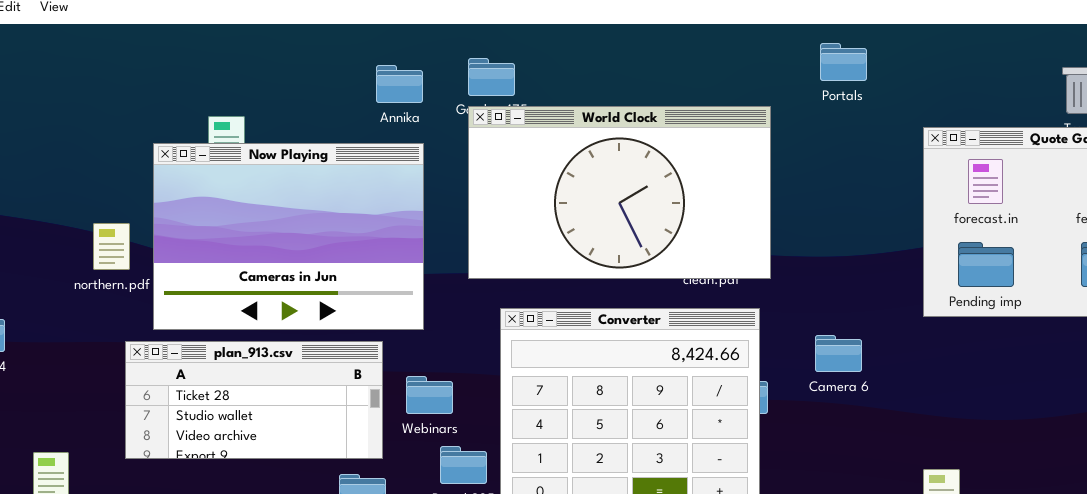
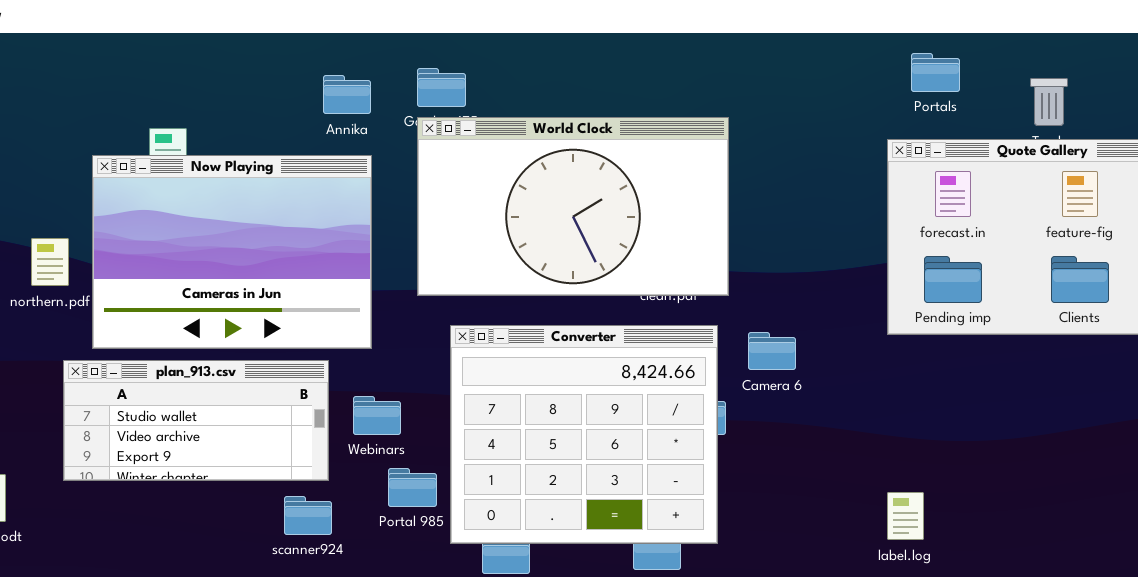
Portals: [820,43,867,81] -> [911,53,960,92], moved
Camera 6: [815,335,862,372] -> [748,332,796,370], moved
plan_913.csv: [125,341,383,459] -> [63,360,329,481], scrolled down 1 row

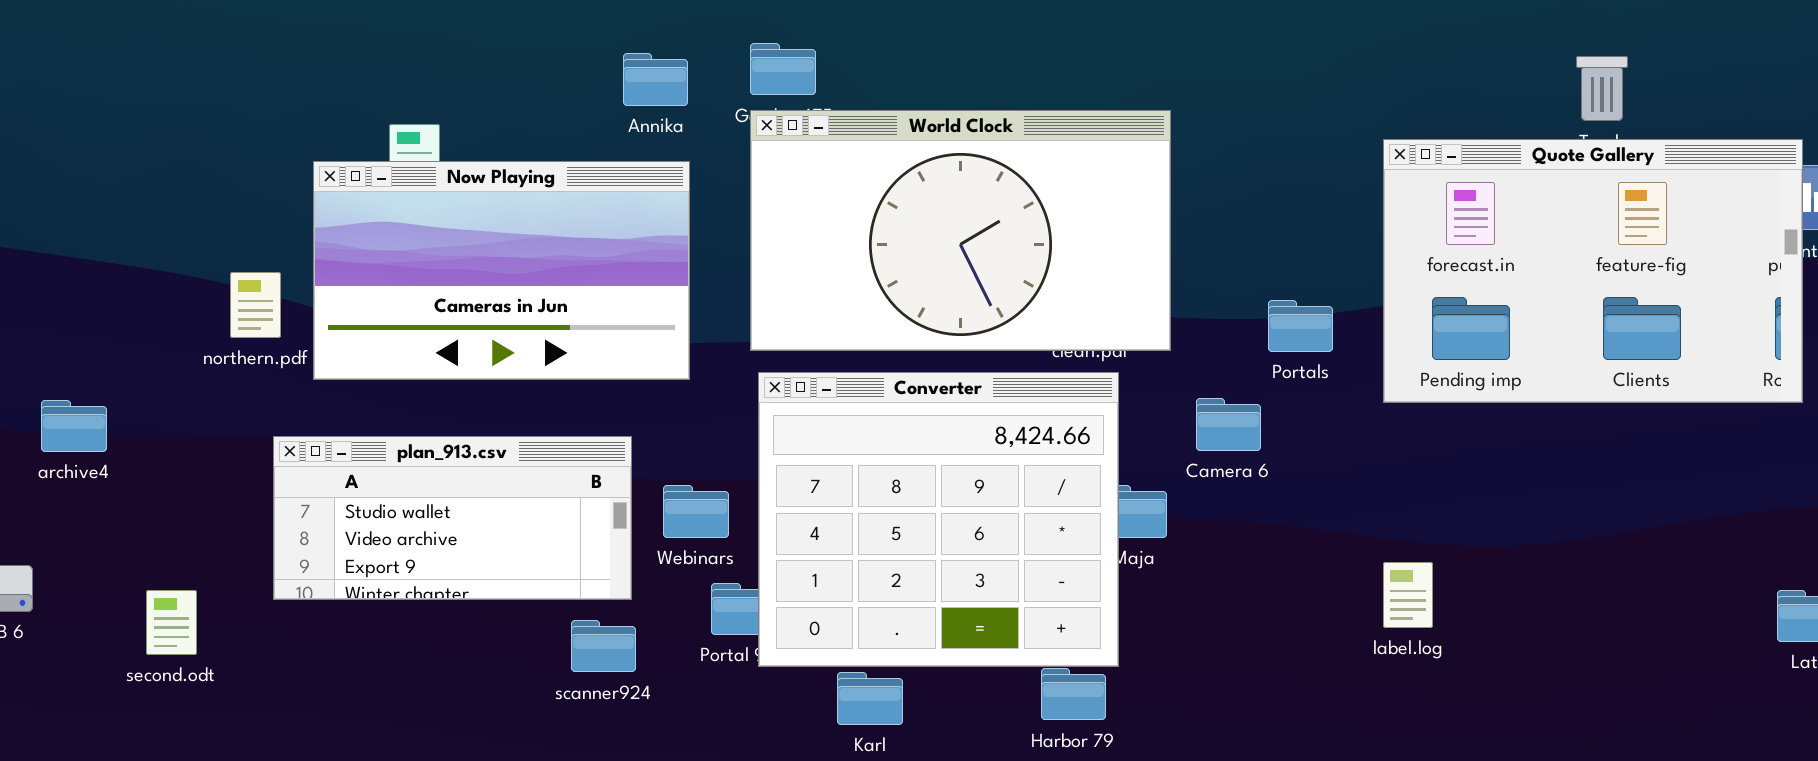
Portals: [911,53,960,92] -> [1268,300,1333,352], moved
Now Playing: [92,155,372,349] -> [313,161,690,380], resized
Converter: [450,325,718,544] -> [758,372,1119,667], moved
label.log: [887,492,924,540] -> [1383,562,1433,628], moved

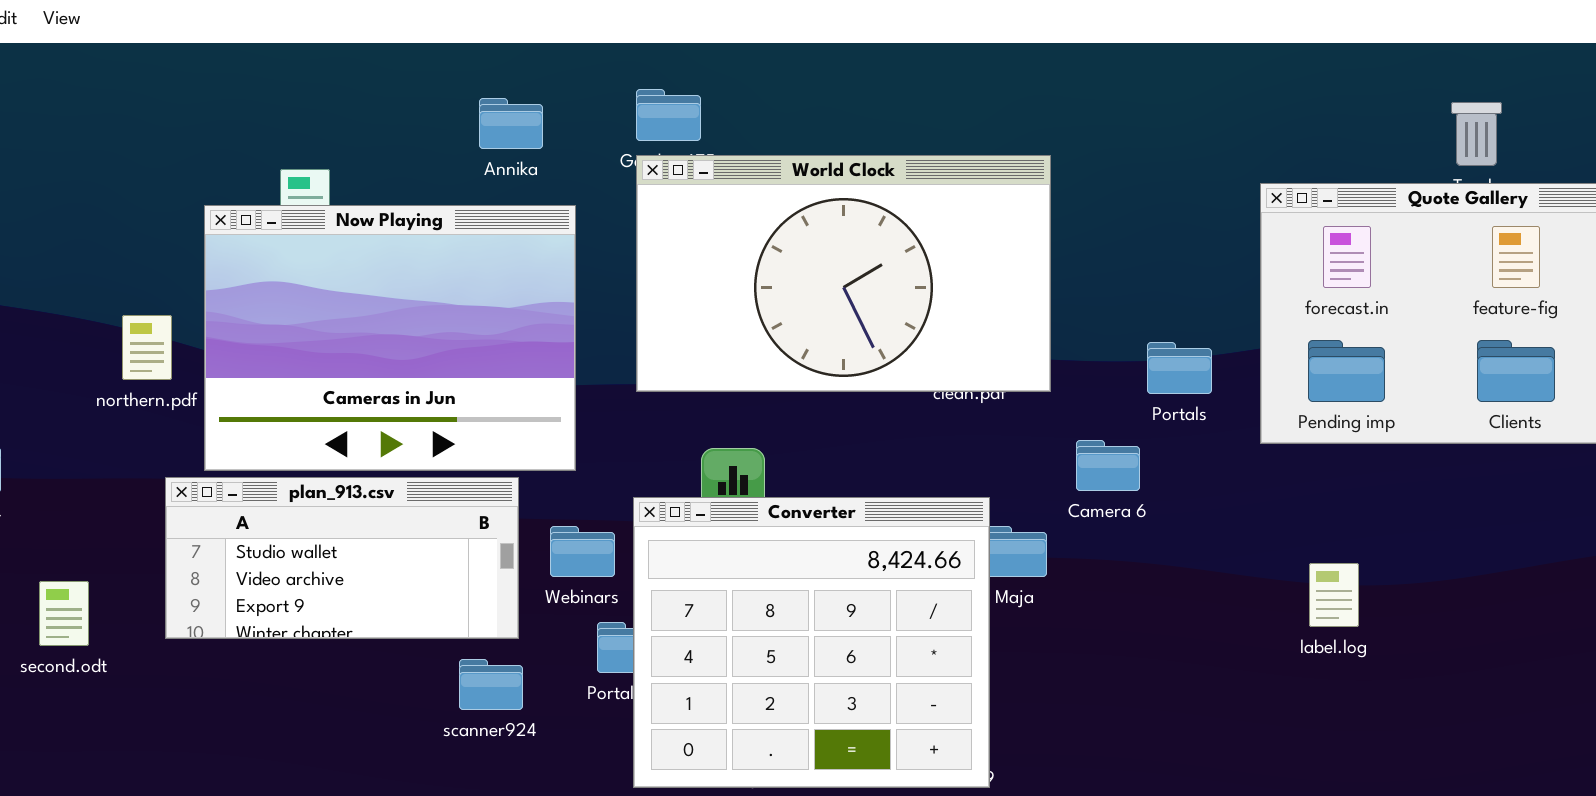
Annika: [623,53,688,106] -> [479,98,543,149], moved
Now Playing: [313,161,690,380] -> [204,205,576,471], resized
Converter: [758,372,1119,667] -> [633,497,990,788], moved
label.log: [1383,562,1433,628] -> [1309,563,1359,627], moved
second.odt: [146,590,197,655] -> [39,581,89,646], moved

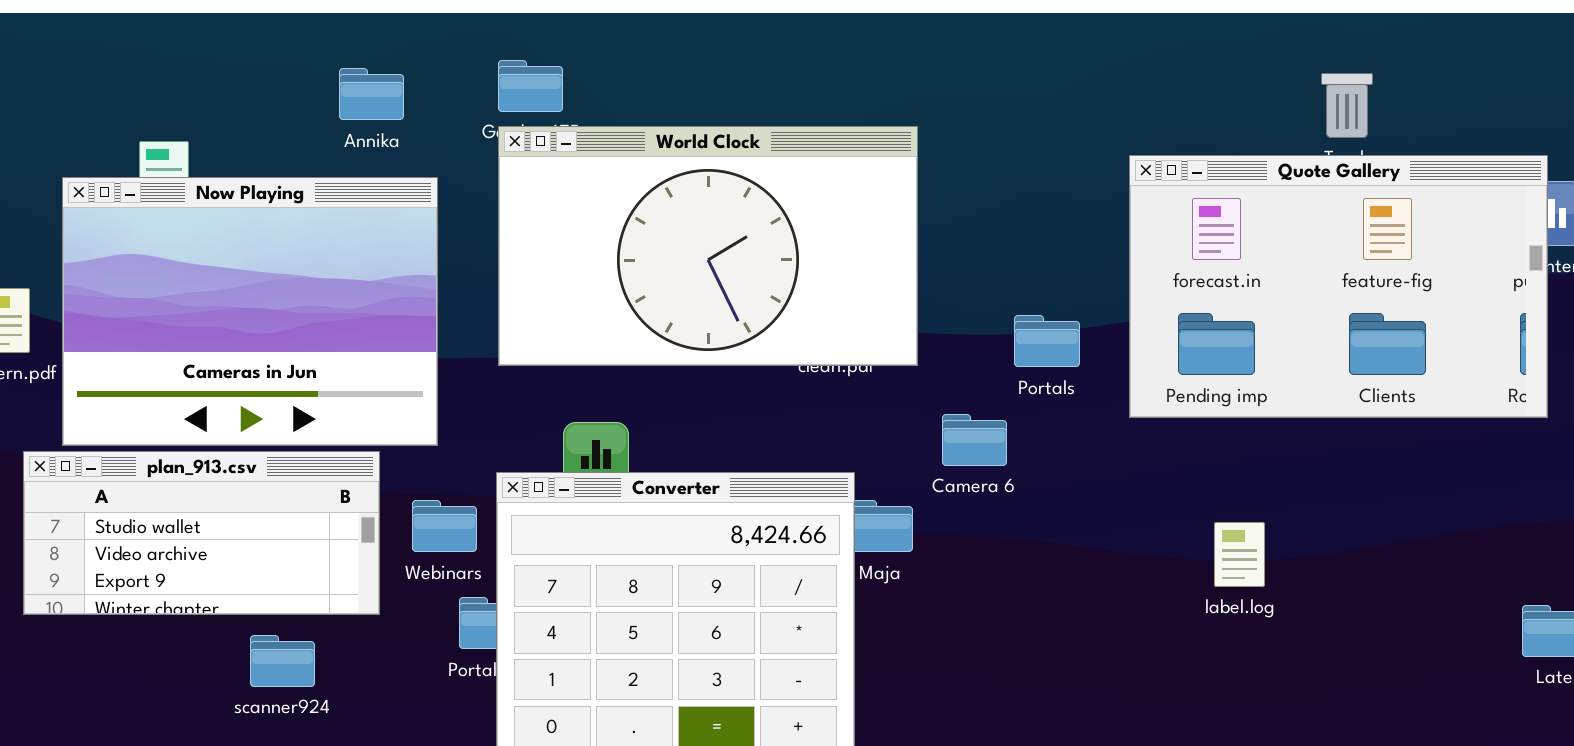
label.log: [1309,563,1359,627] -> [1214,522,1265,587], moved
scanner924: [459,659,523,710] -> [250,635,315,687], moved

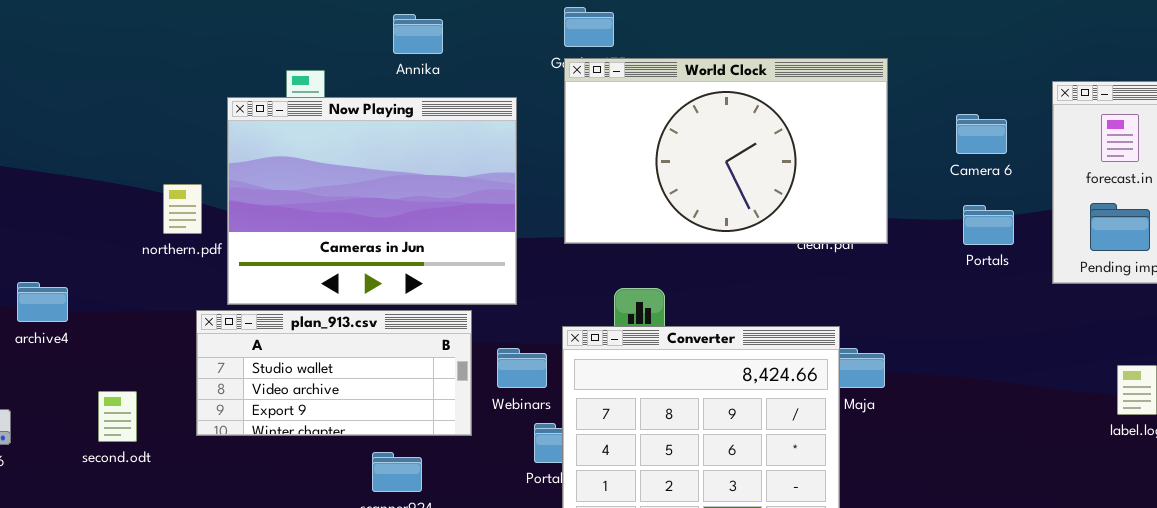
Annika: [339,68,404,120] -> [393,14,443,54], moved
Camera 6: [942,414,1007,466] -> [956,114,1007,154], moved

